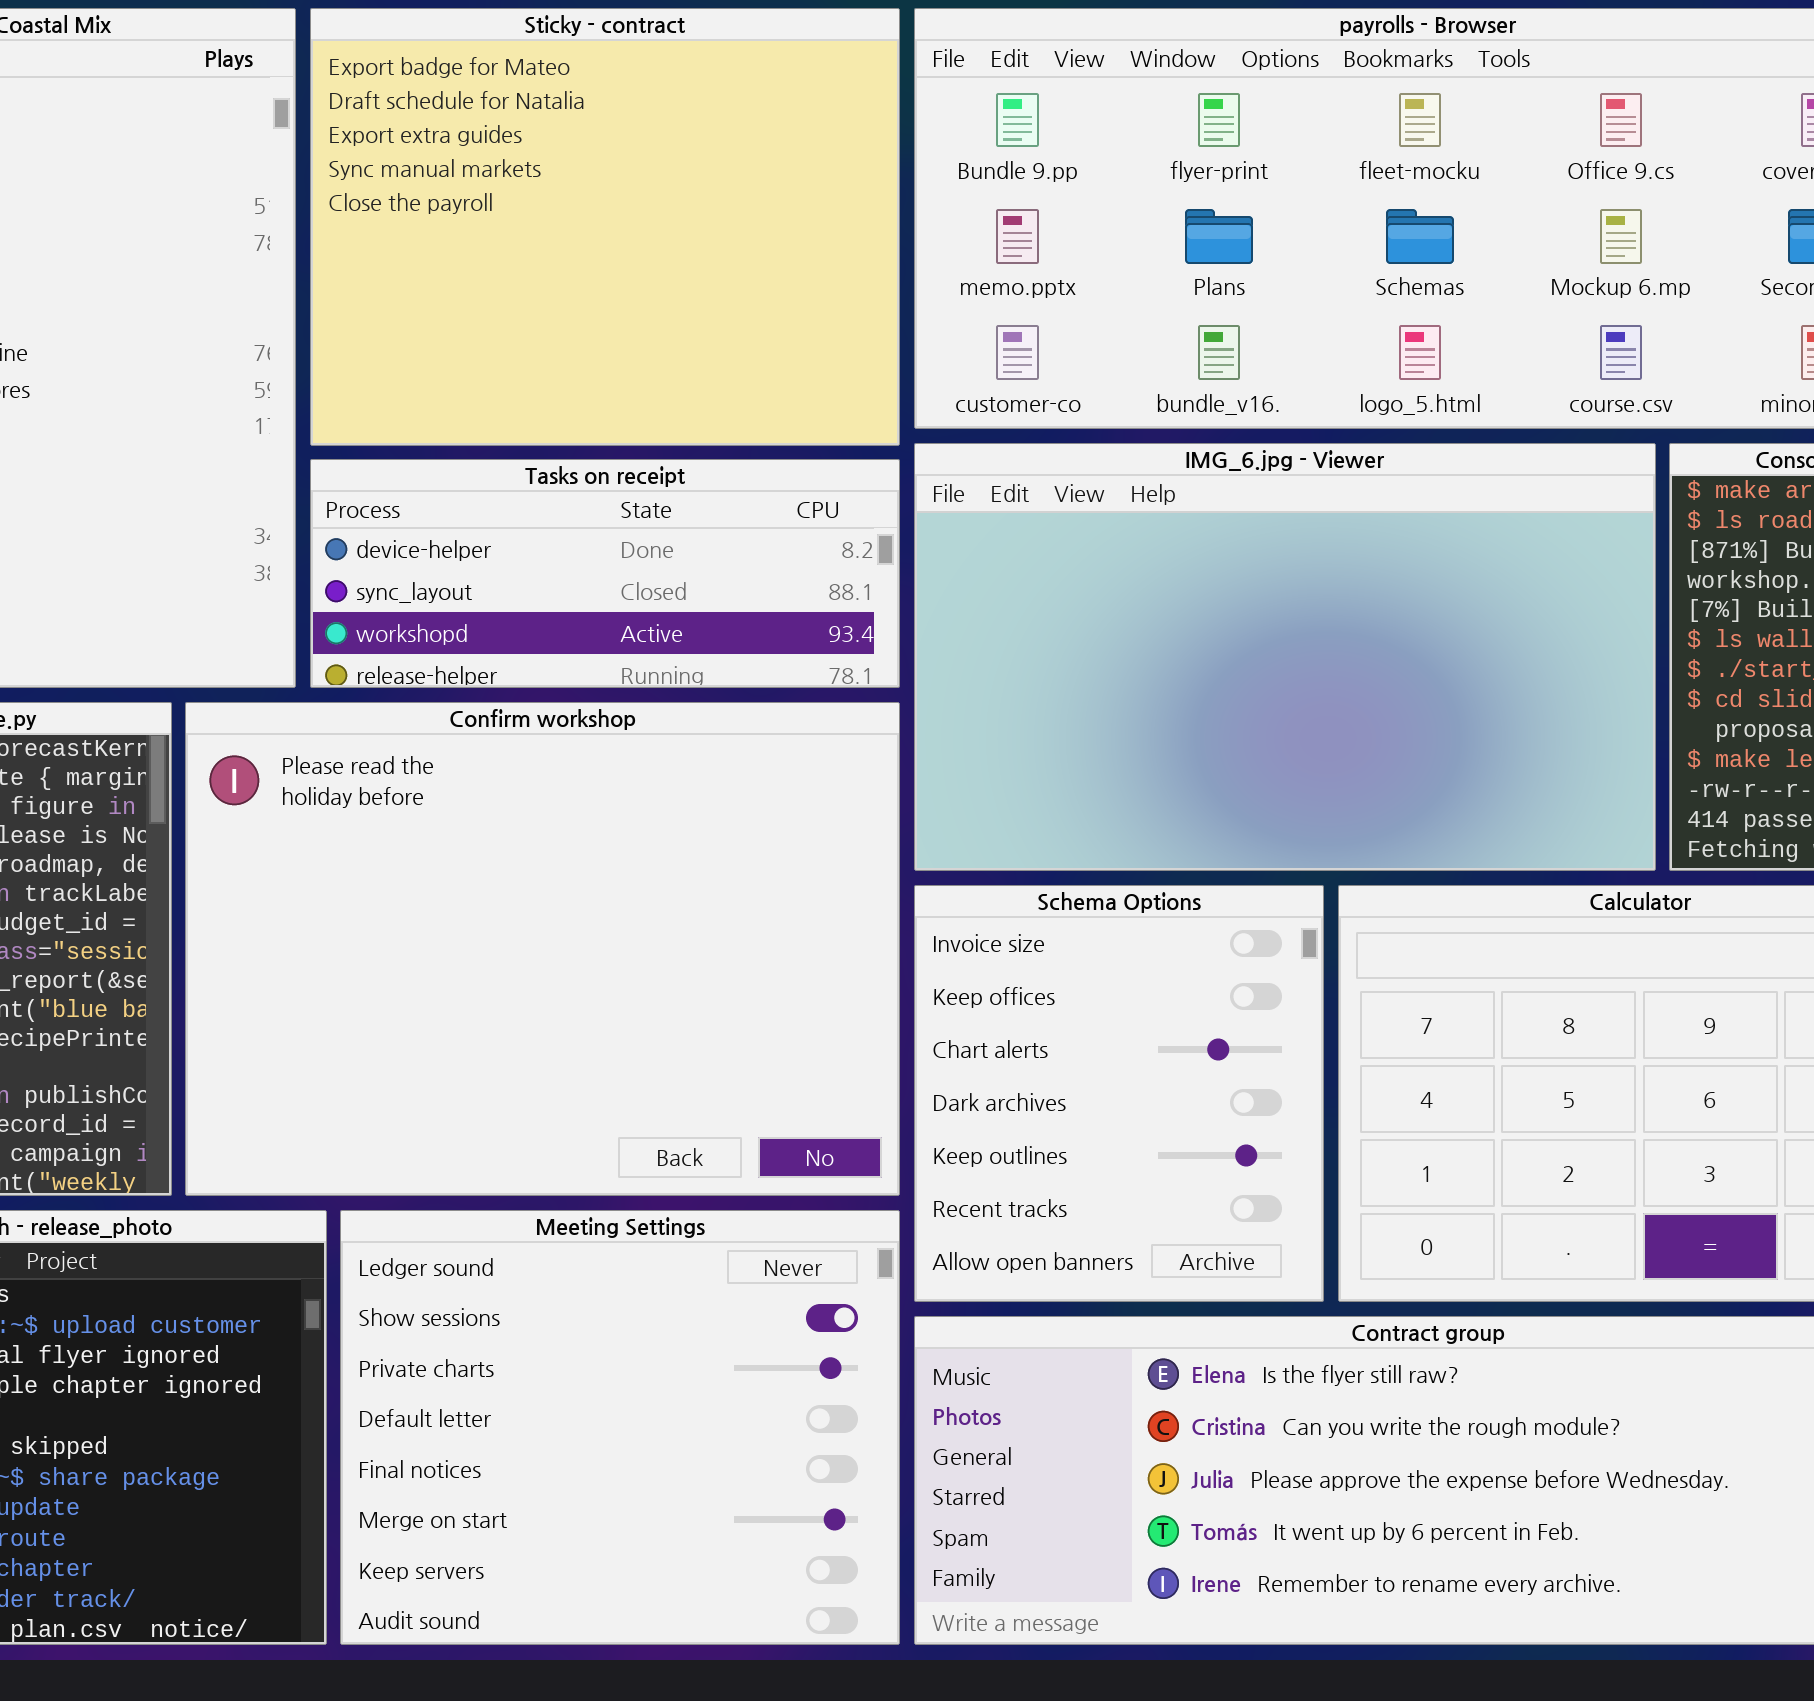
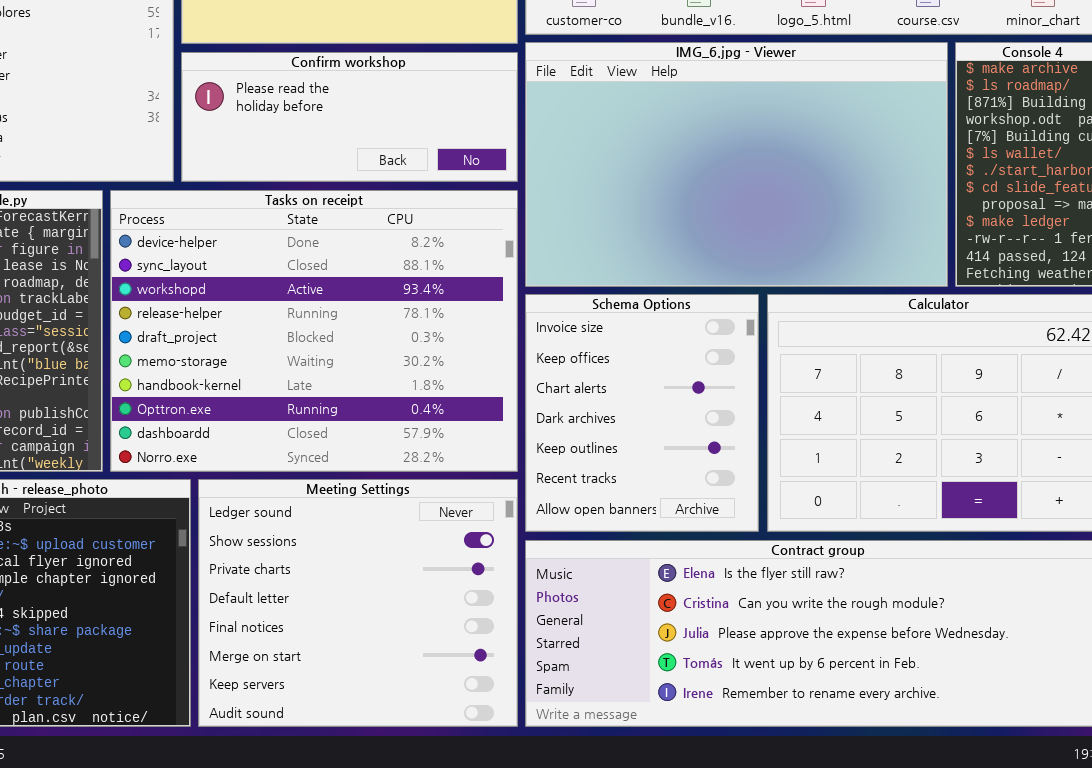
Tasks on receipt: [310,459,900,688] -> [110,190,518,472], moved, resized
Confirm workshop: [185,702,900,1196] -> [181,52,518,182], moved, resized

